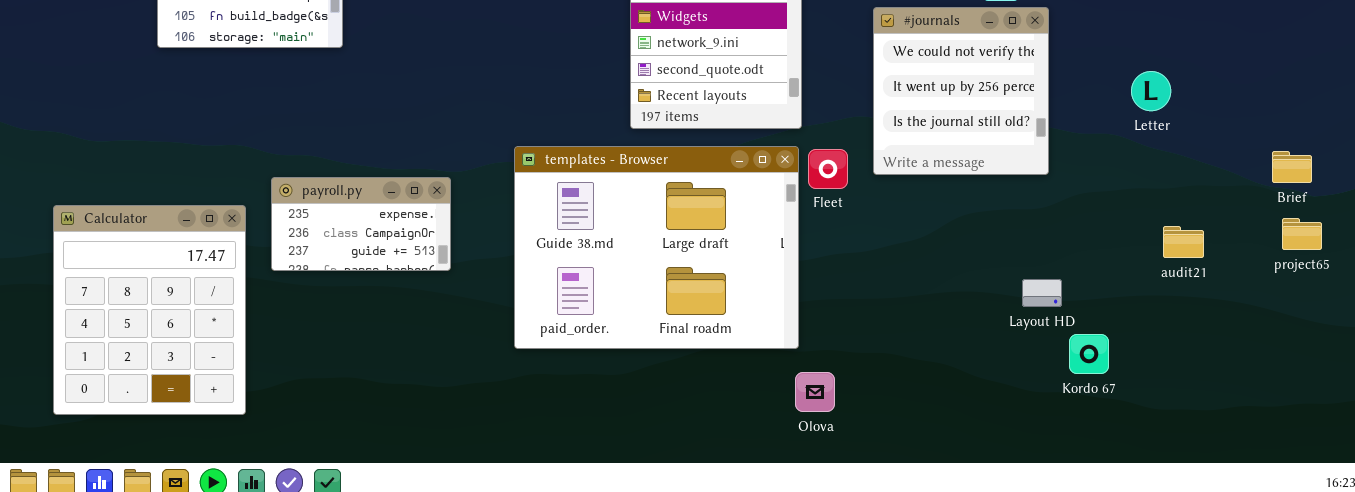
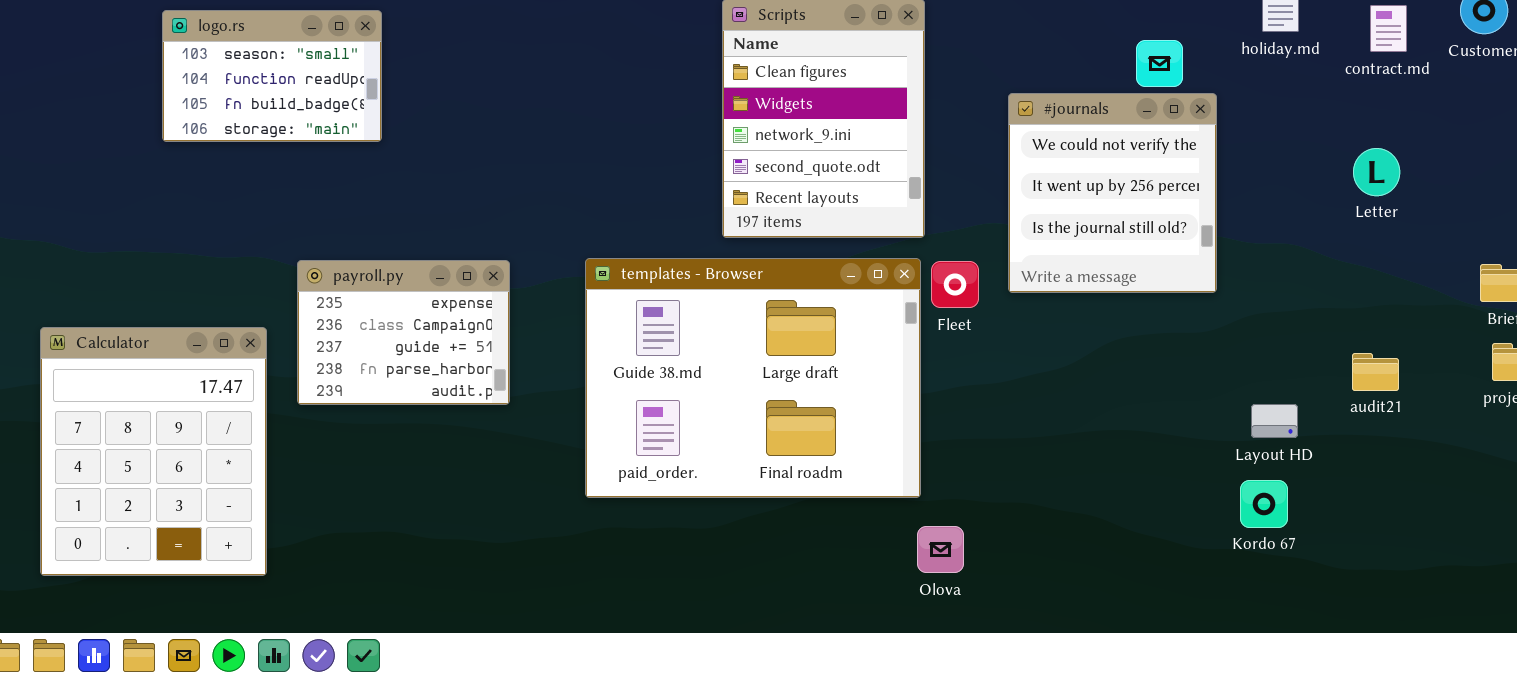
Letter: [1131,71,1171,111] -> [1353,148,1400,196], moved
payroll.py: [271,177,451,271] -> [297,260,510,405], resized
Layout HD: [1022,279,1062,307] -> [1251,404,1298,438], moved

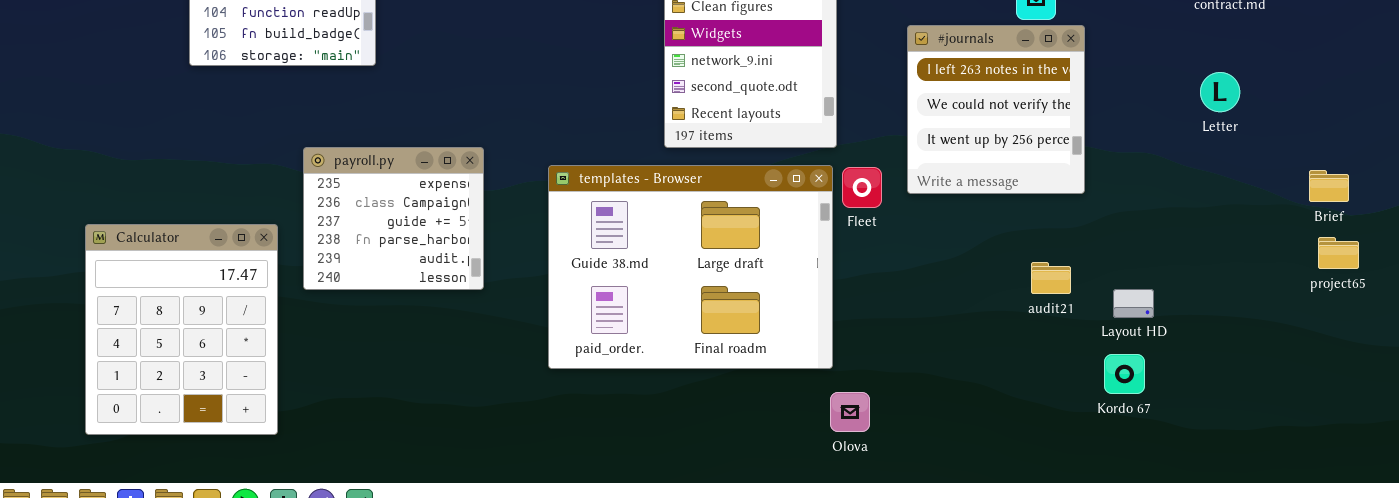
#journals: [1008,93,1217,293] -> [907,25,1085,194], scrolled up 1 row
payroll.py: [297,260,510,405] -> [303,147,484,290], resized
audit21: [1352,353,1399,391] -> [1031,262,1071,294], moved

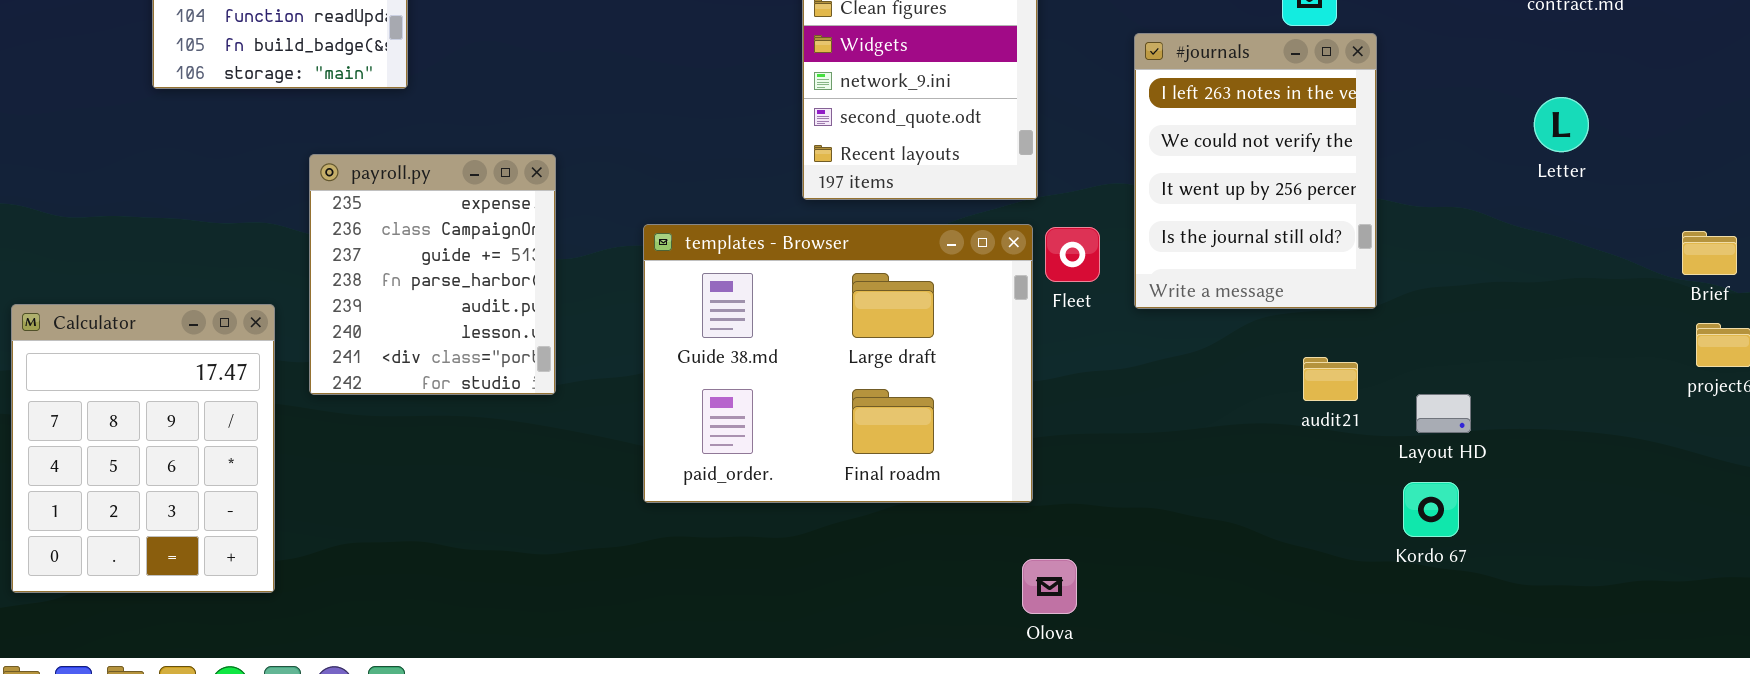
#journals: [907,25,1085,194] -> [1134,33,1377,309], resized
payroll.py: [303,147,484,290] -> [309,154,556,395], resized
Olova: [830,392,870,432] -> [1022,559,1077,614], moved

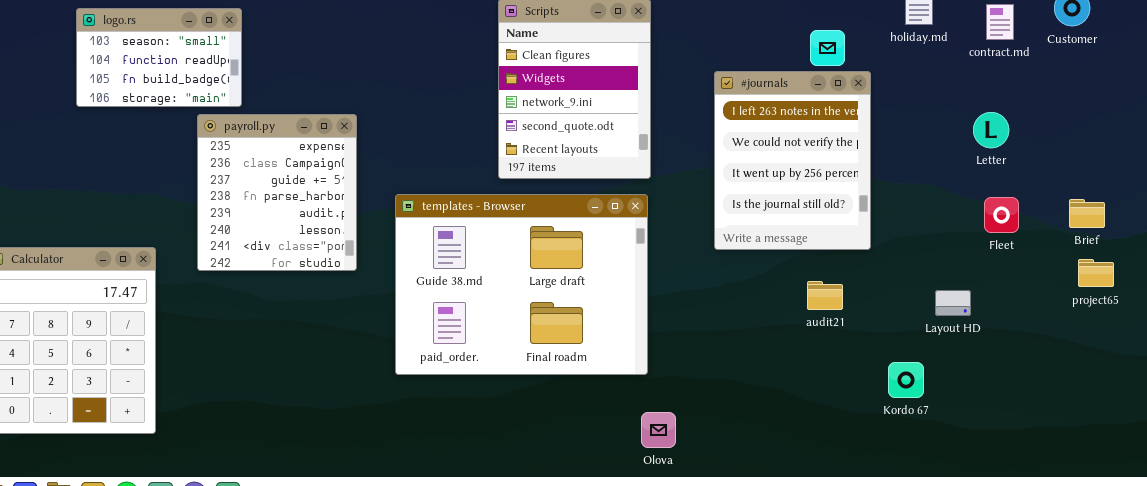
payroll.py: [309,154,556,395] -> [197,114,357,271], moved
Fleet: [1045,227,1100,282] -> [984,197,1019,233], moved
audit21: [1303,357,1358,401] -> [807,281,843,310], moved
Layout HD: [1416,394,1471,433] -> [935,290,971,316], moved

